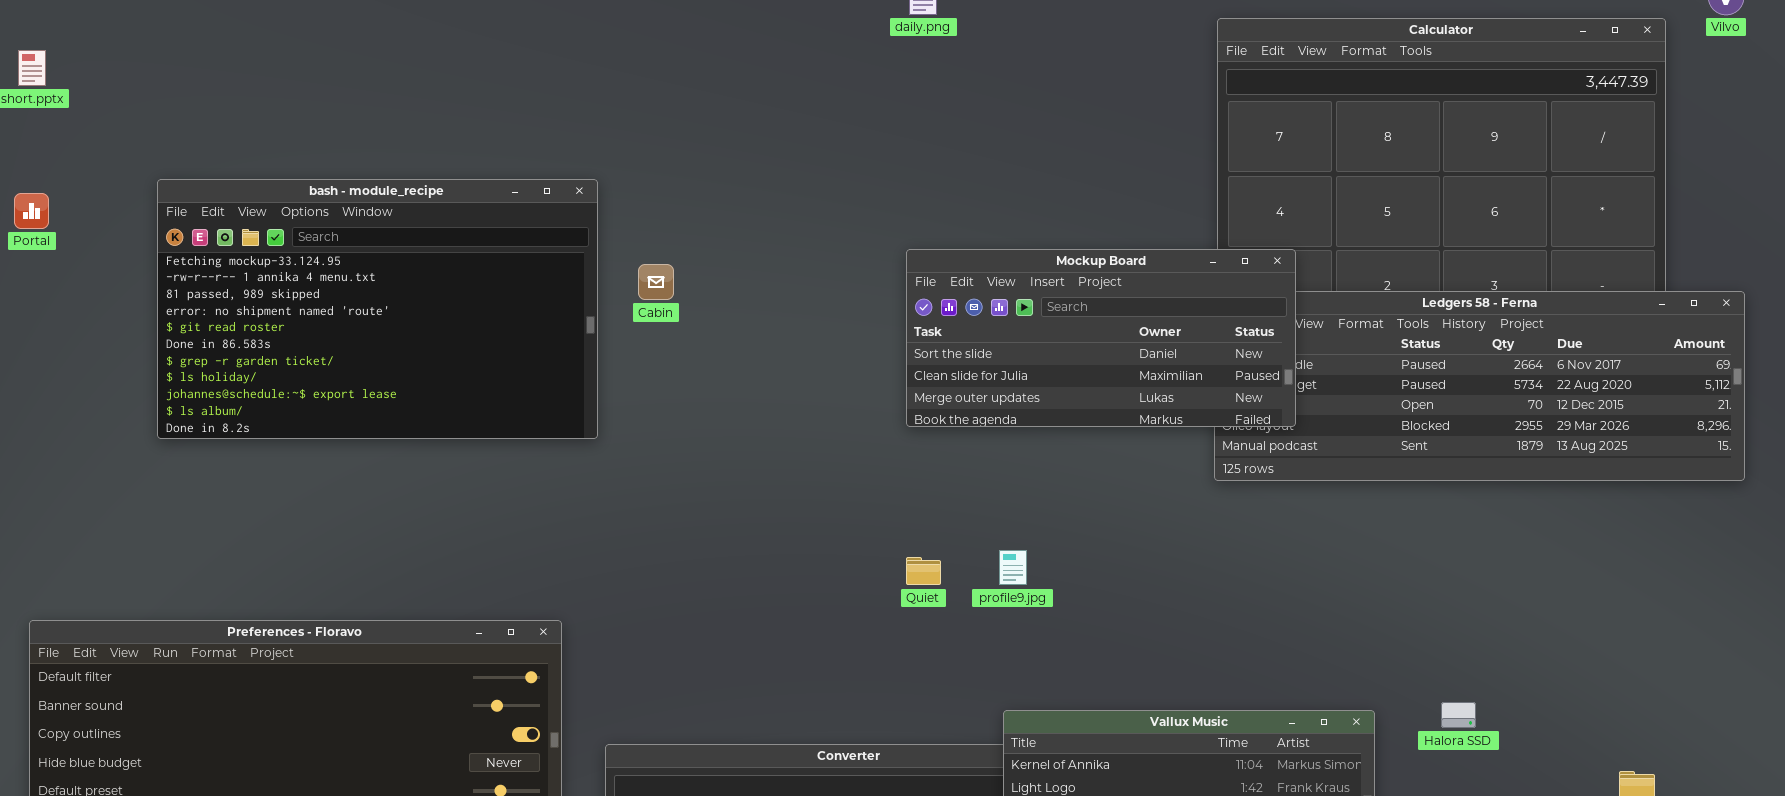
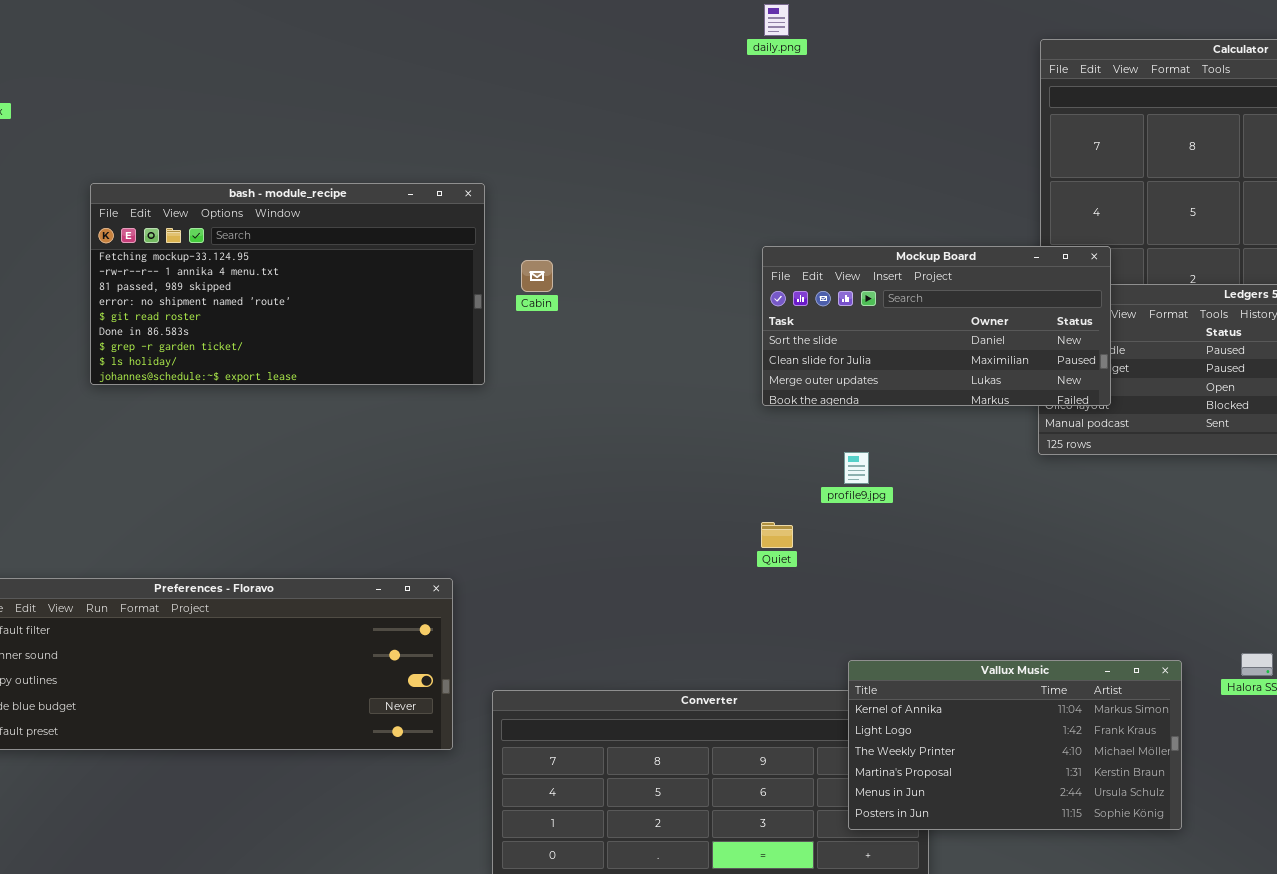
bash - module_recipe: [157,179,598,439] -> [90,183,485,385], resized
profile9.jpg: [999,550,1027,585] -> [844,452,869,484], moved

